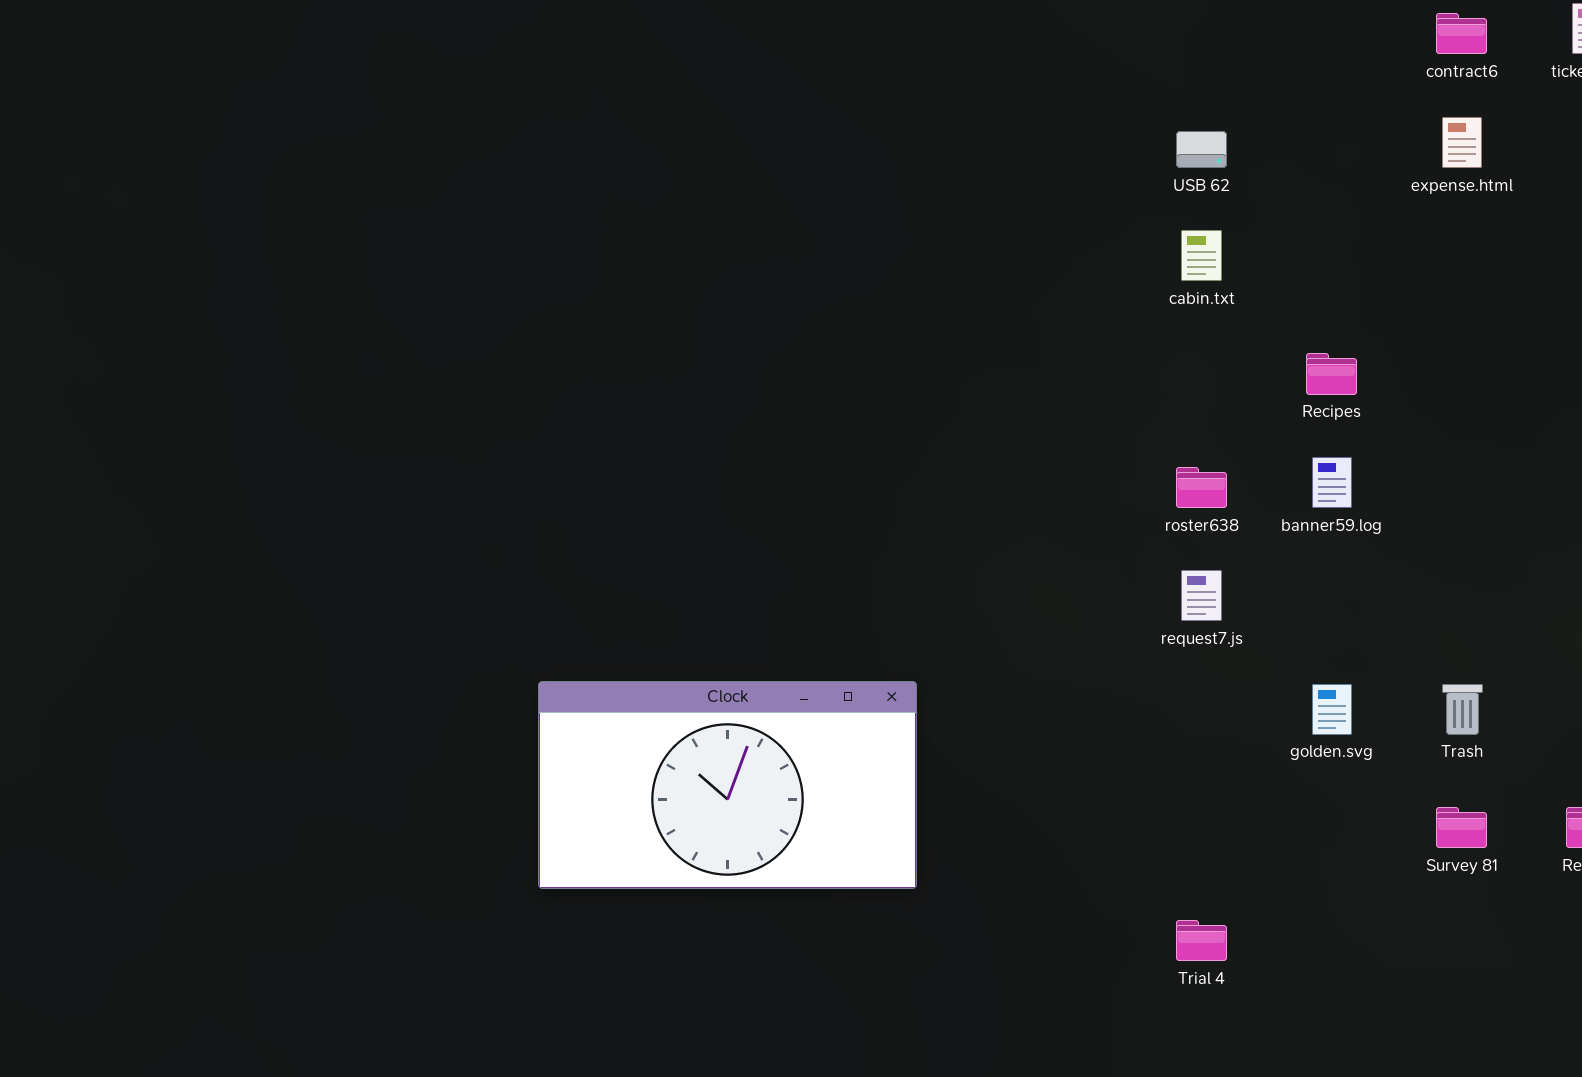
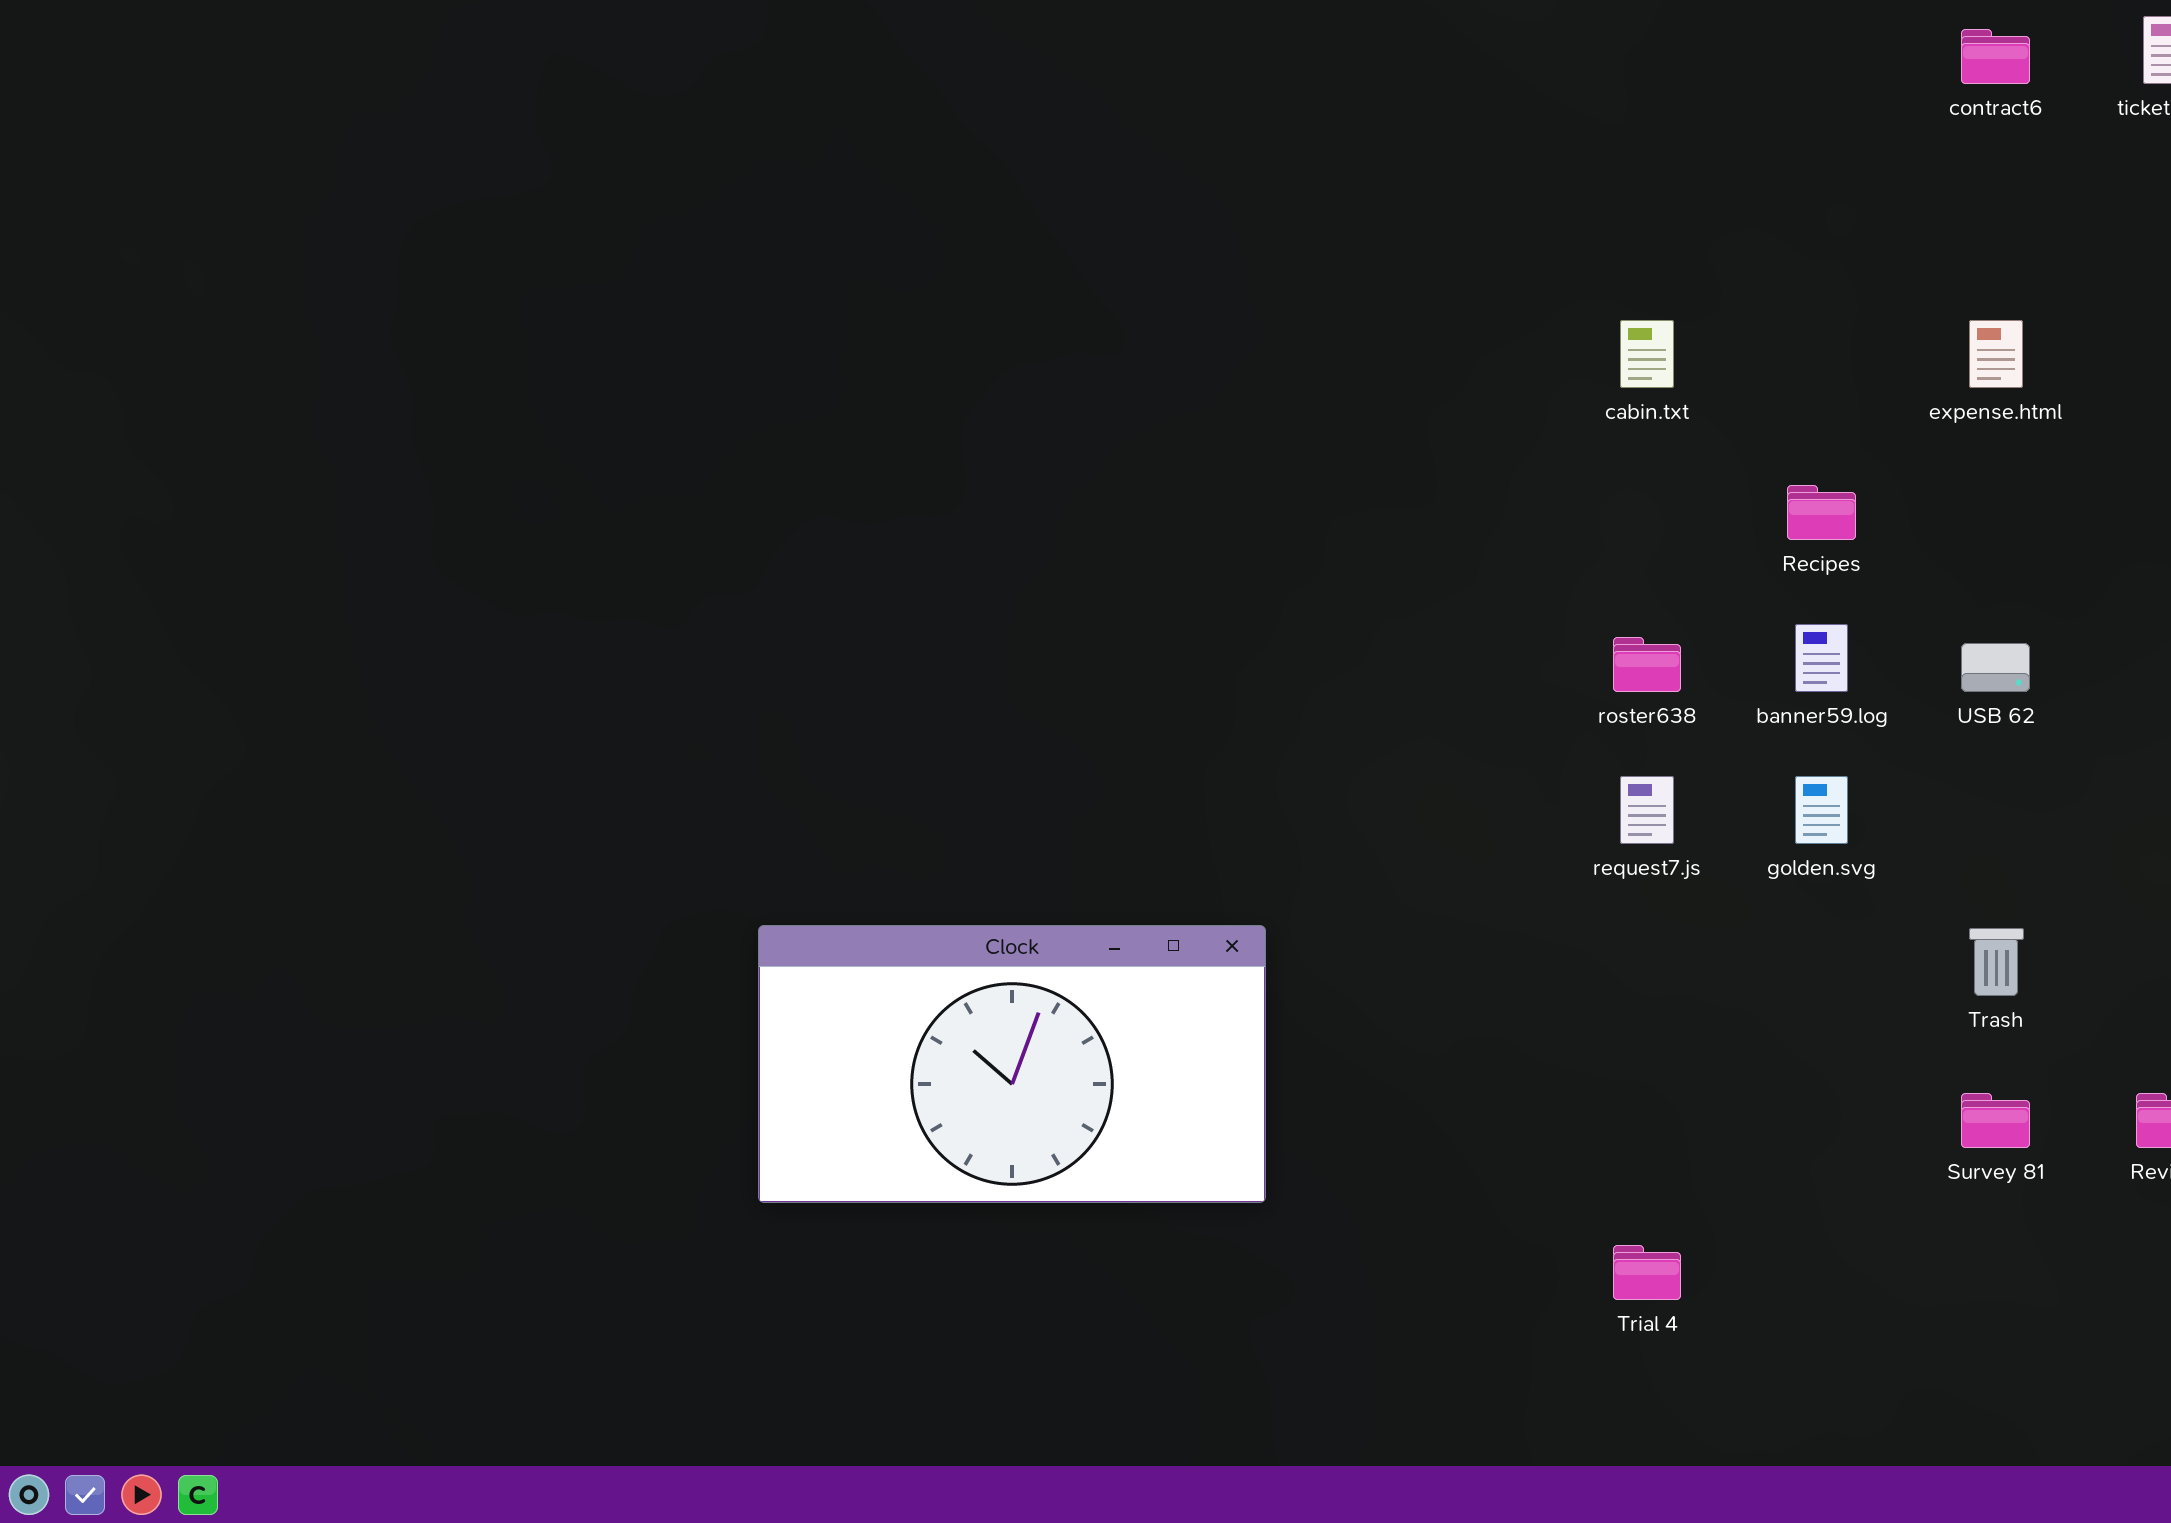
expense.html: [1442,117,1482,168] -> [1969,320,2023,388], moved
USB 62: [1176,131,1227,168] -> [1961,643,2030,692], moved
golden.svg: [1312,684,1352,735] -> [1795,776,1848,844], moved

